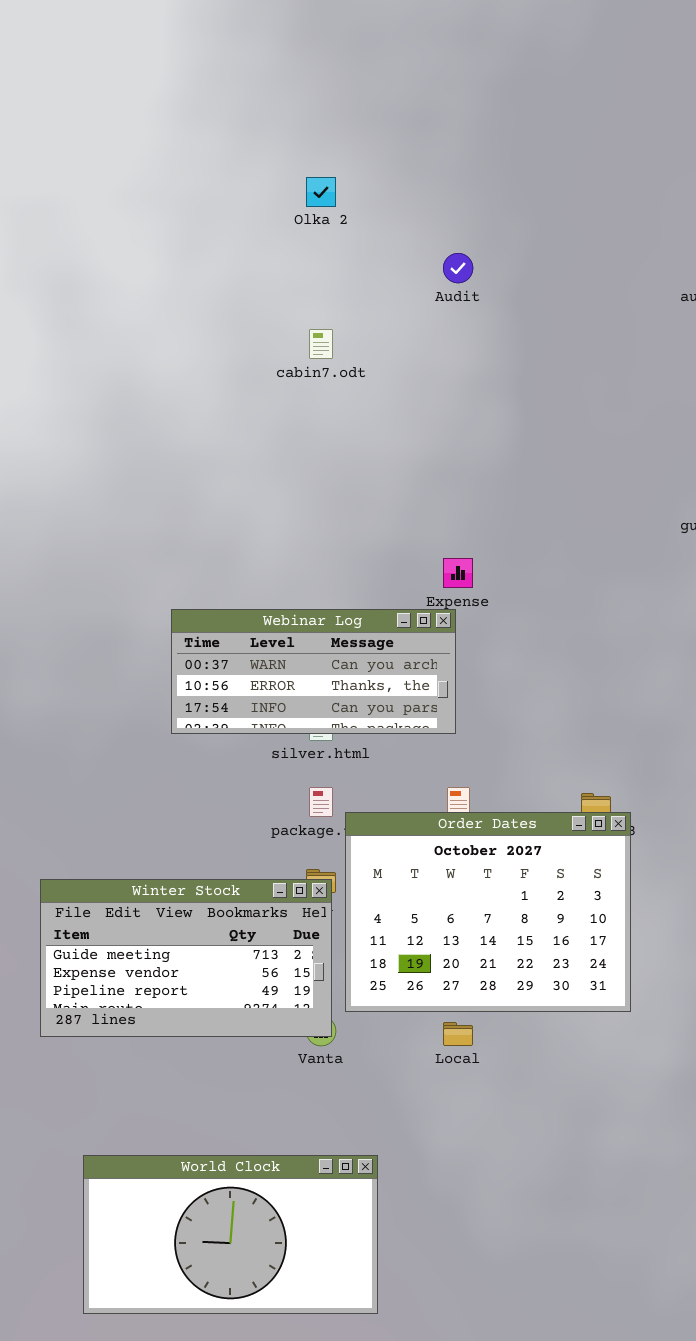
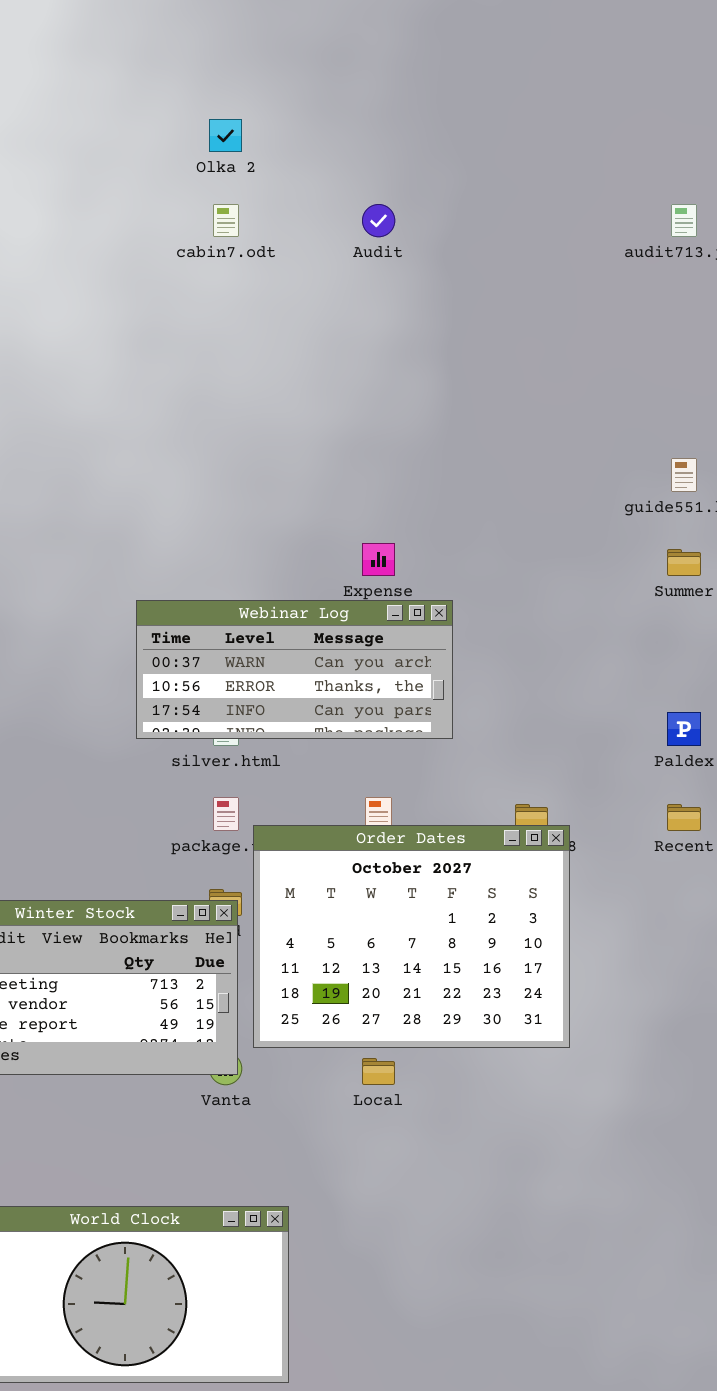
cabin7.odt: [309,329,333,359] -> [213,204,239,237], moved
Webinar Log: [171,609,456,734] -> [136,600,453,739], moved

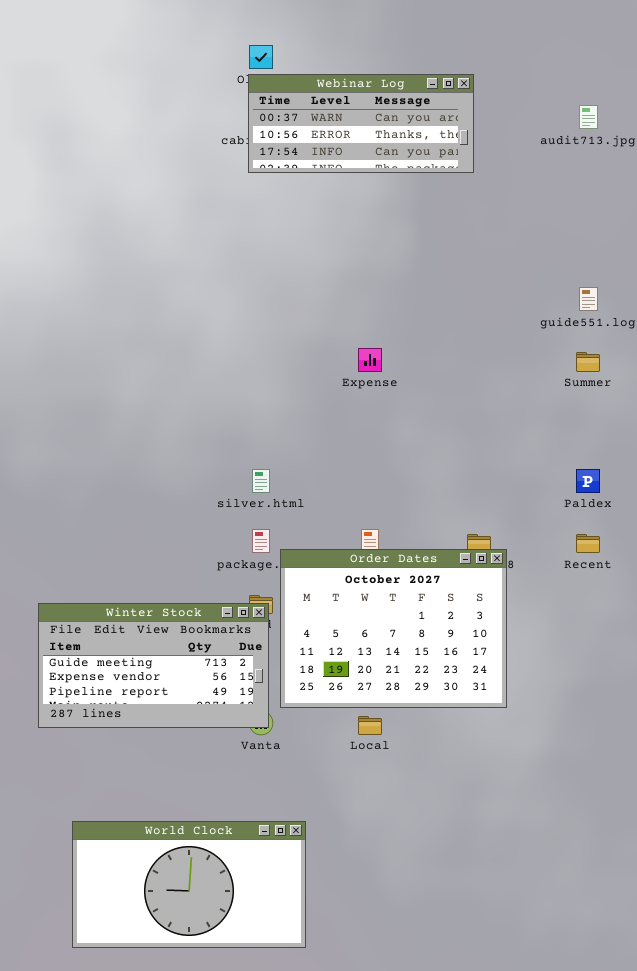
Webinar Log: [136,600,453,739] -> [248,74,474,173], moved

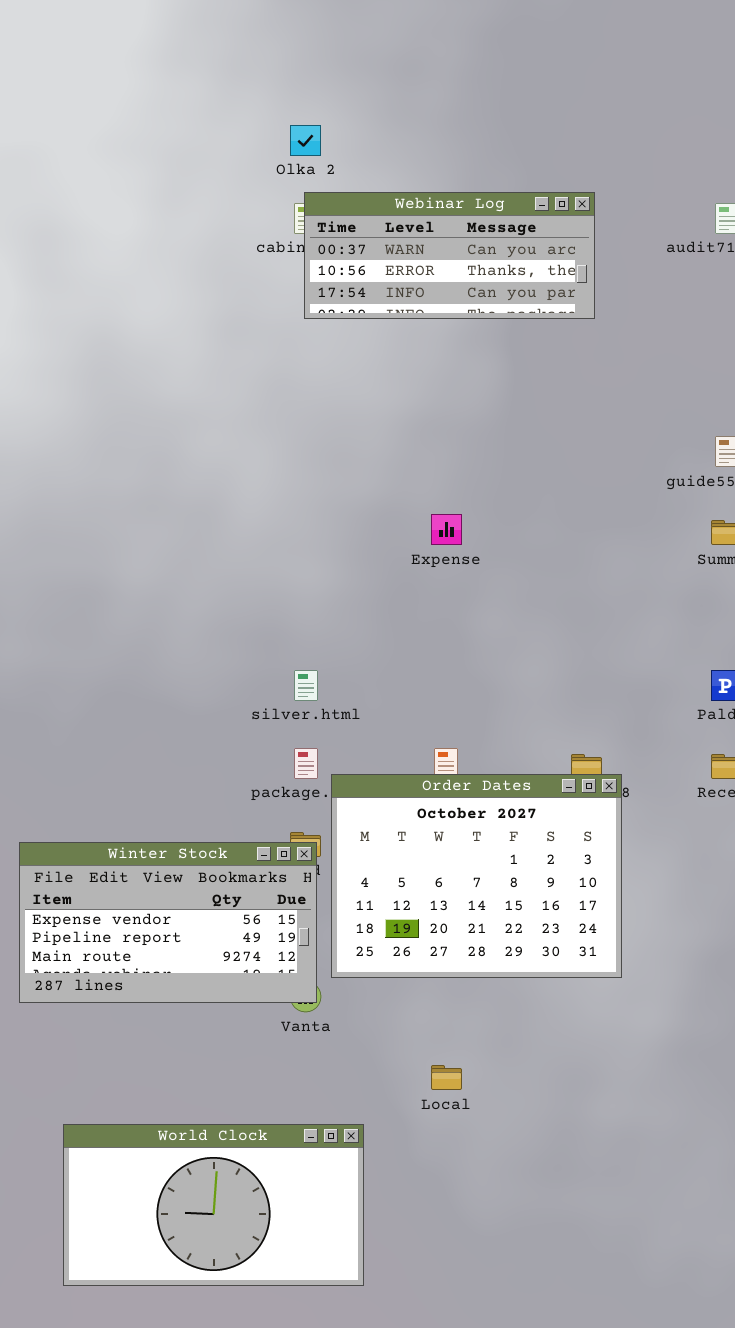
Webinar Log: [248,74,474,173] -> [304,192,595,319], moved
Winter Stock: [38,603,269,728] -> [19,842,317,1003], scrolled down 1 row
Local: [358,716,382,735] -> [431,1065,462,1090], moved

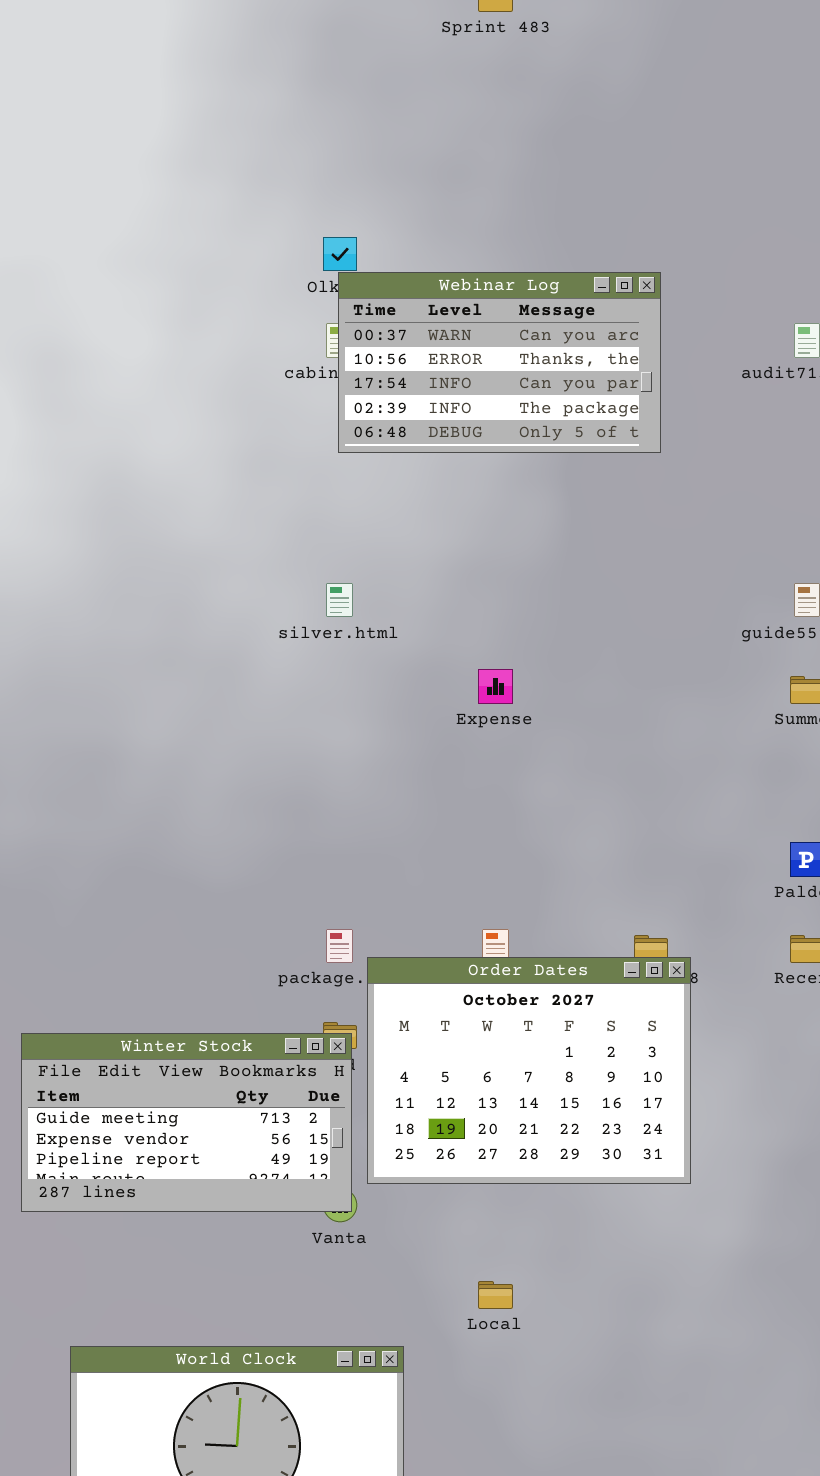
Webinar Log: [304,192,595,319] -> [338,272,661,453], resized
silver.html: [294,670,318,701] -> [326,583,353,617], moved
Winter Stock: [19,842,317,1003] -> [21,1033,352,1212], scrolled up 1 row

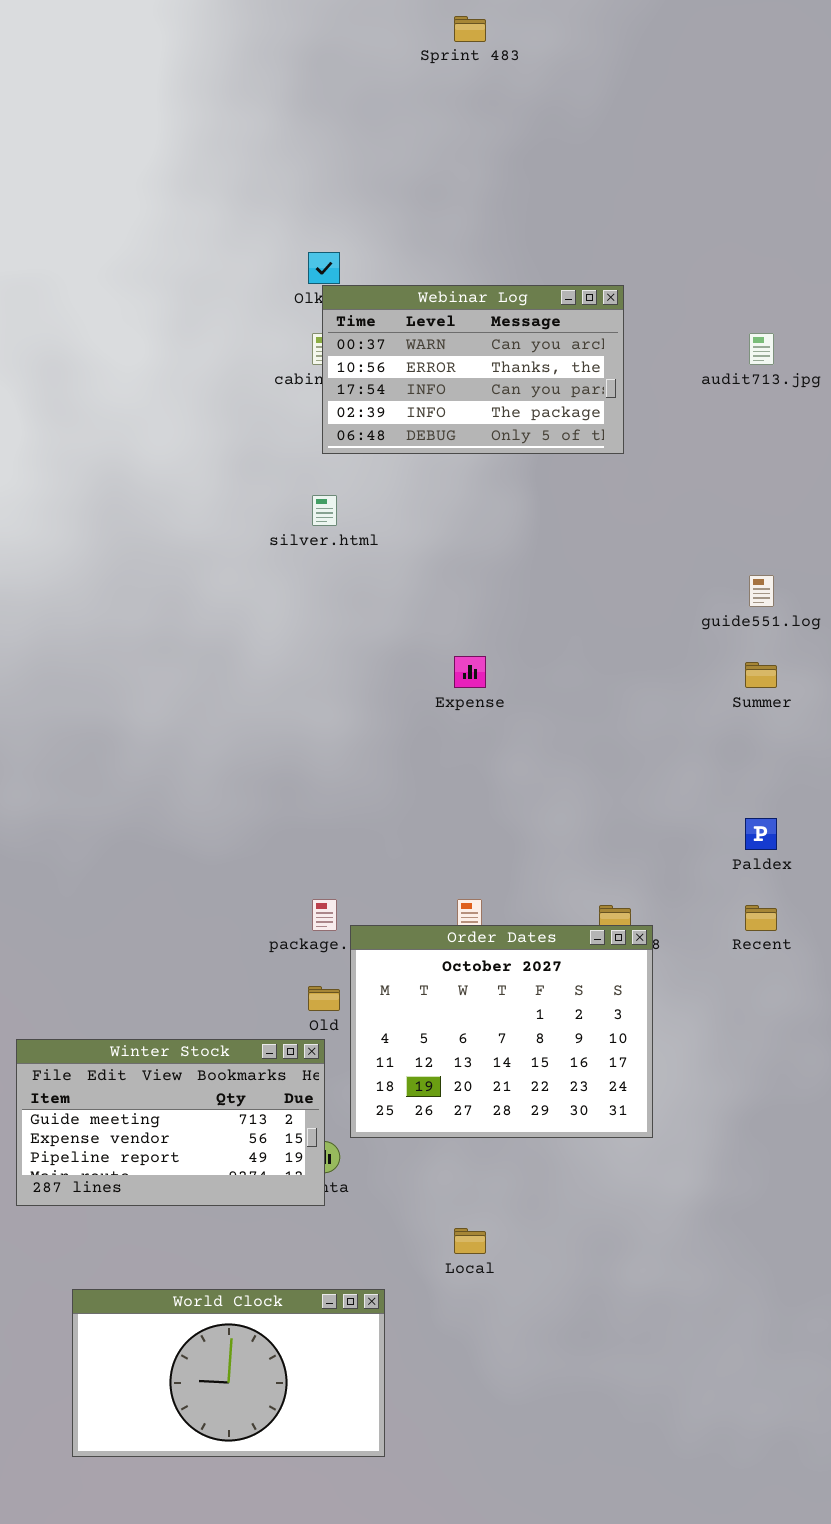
silver.html: [326,583,353,617] -> [312,495,337,526], moved
Winter Stock: [21,1033,352,1212] -> [16,1039,325,1206], moved

